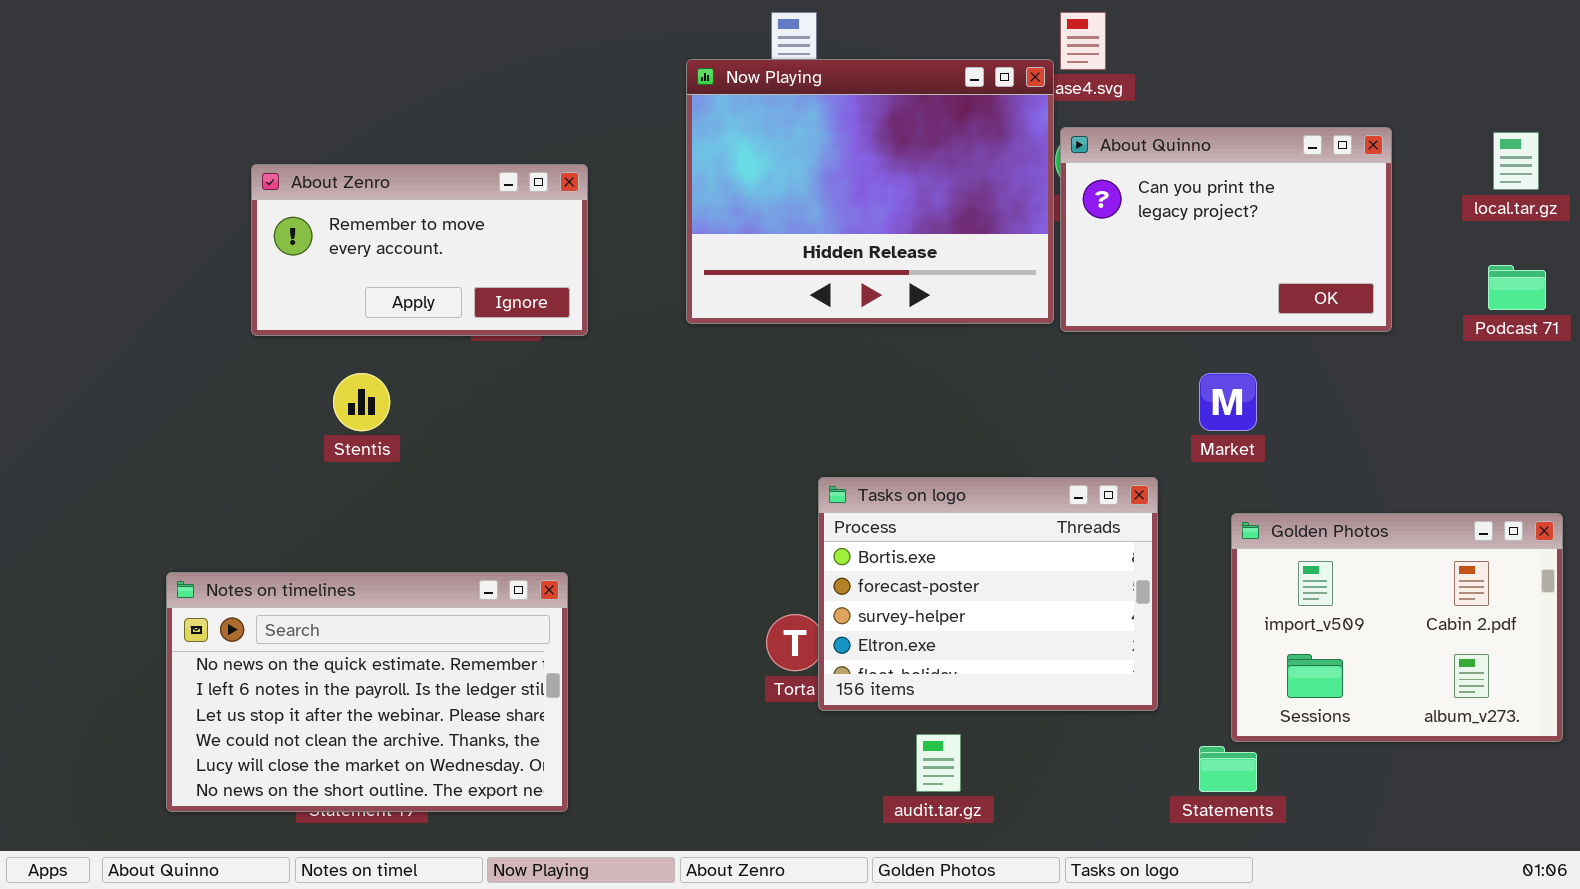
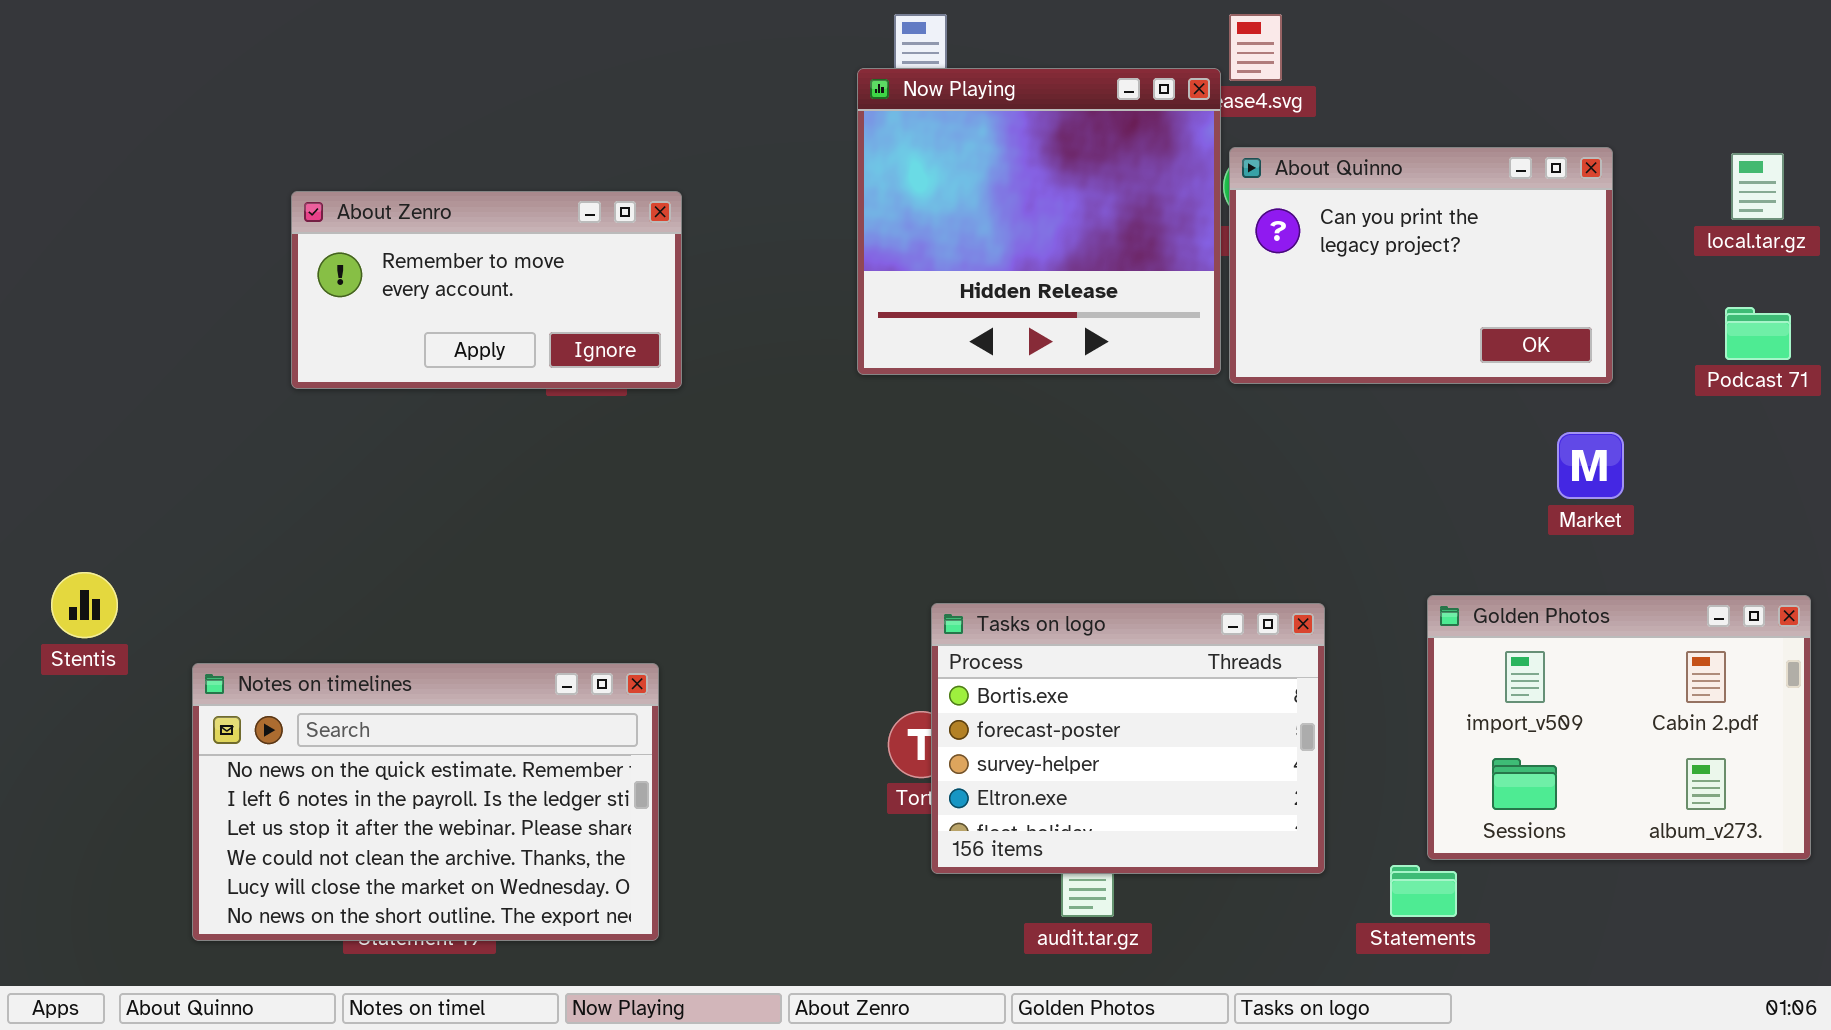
Now Playing: [686,59,1054,324] -> [857,68,1221,375], resized
Stentis: [333,373,390,431] -> [51,572,118,638], moved
Market: [1199,373,1257,431] -> [1557,432,1624,499], moved
Tasks on logo: [818,477,1158,711] -> [931,603,1325,874], moved

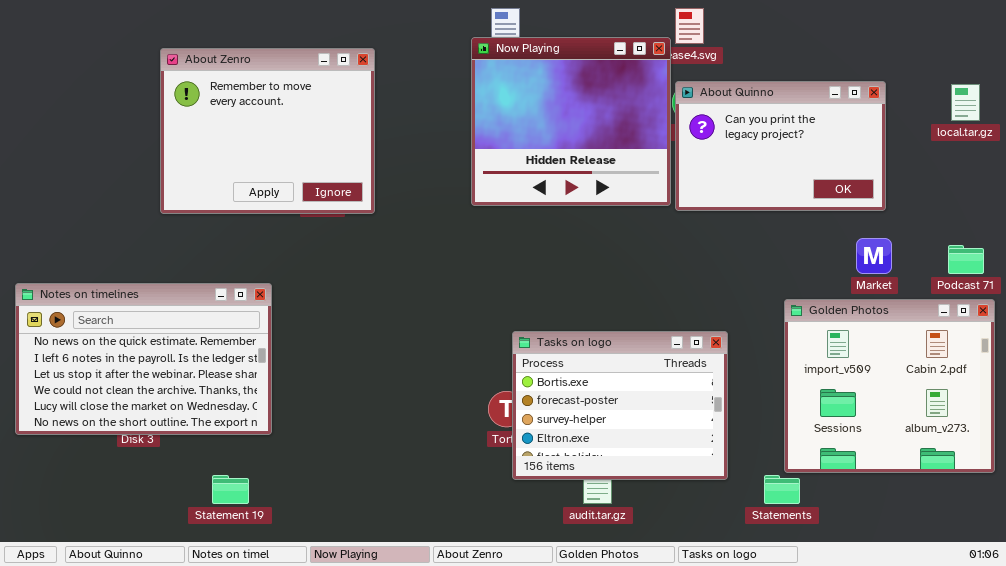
About Zenro: [291,191,682,389] -> [160,48,375,214], resized
Podcast 71: [1725,307,1791,360] -> [948,245,984,274], moved
Golden Photos: [1427,595,1811,860] -> [784,299,995,473], resized
Notes on timelines: [192,663,659,941] -> [15,283,272,435], moved

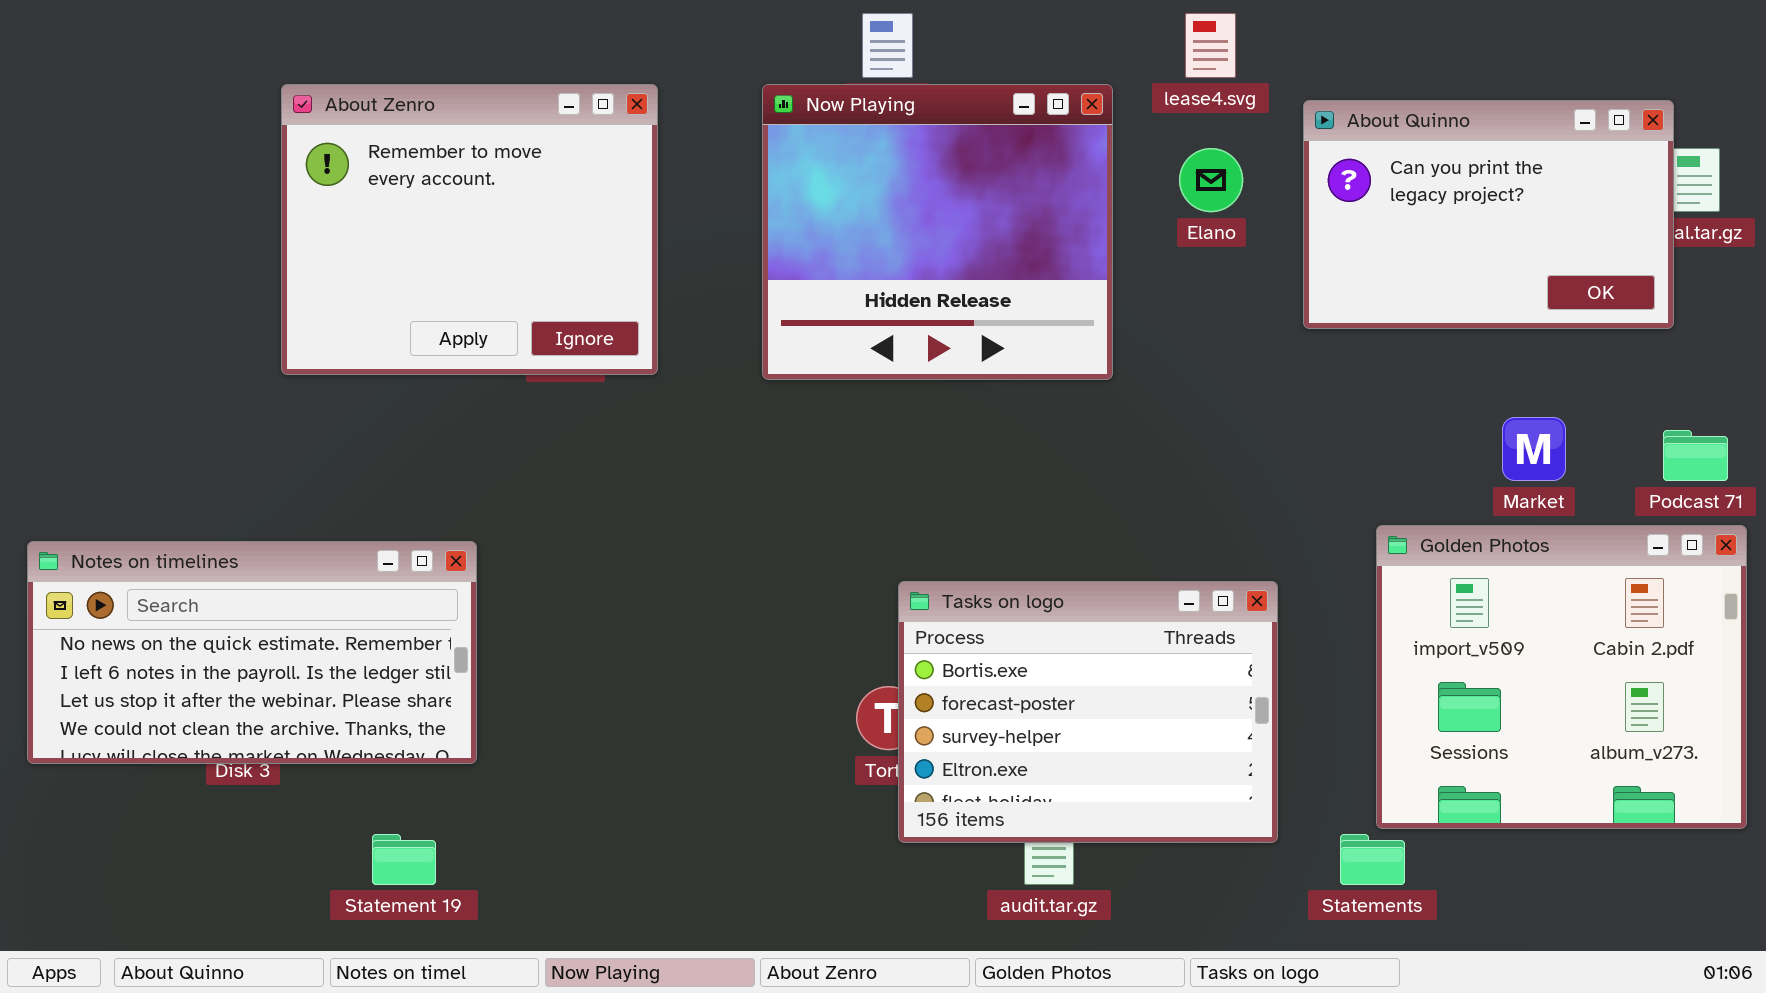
Now Playing: [471,37,671,206] -> [762,84,1113,380], moved
About Quinno: [675,81,886,211] -> [1303,100,1674,329], moved
Notes on timelines: [15,283,272,435] -> [27,541,477,764], resized

